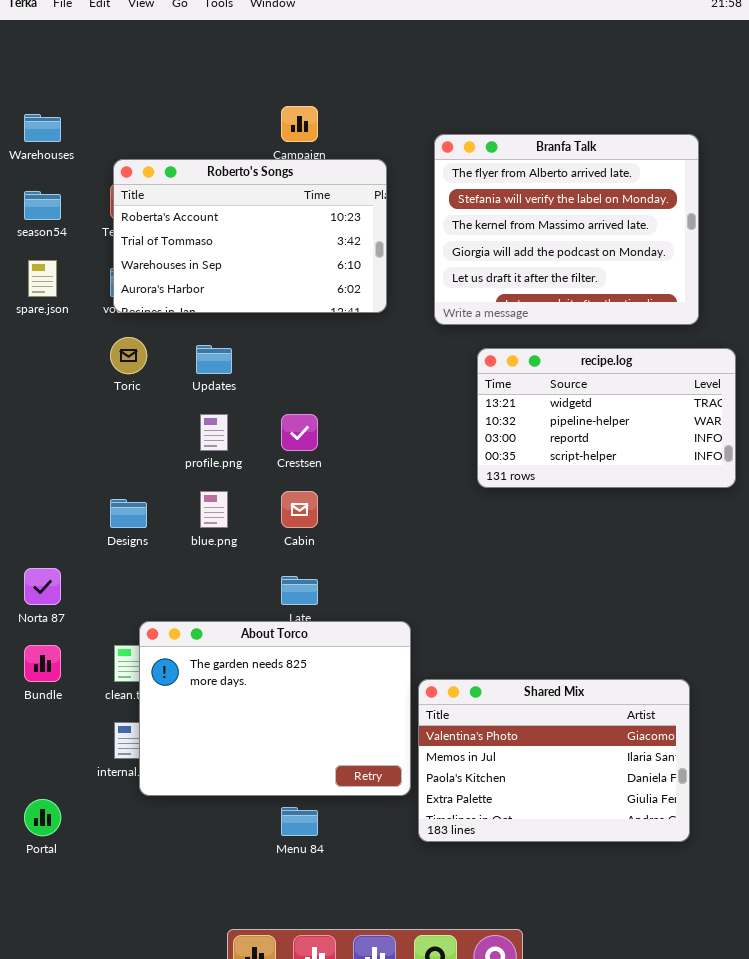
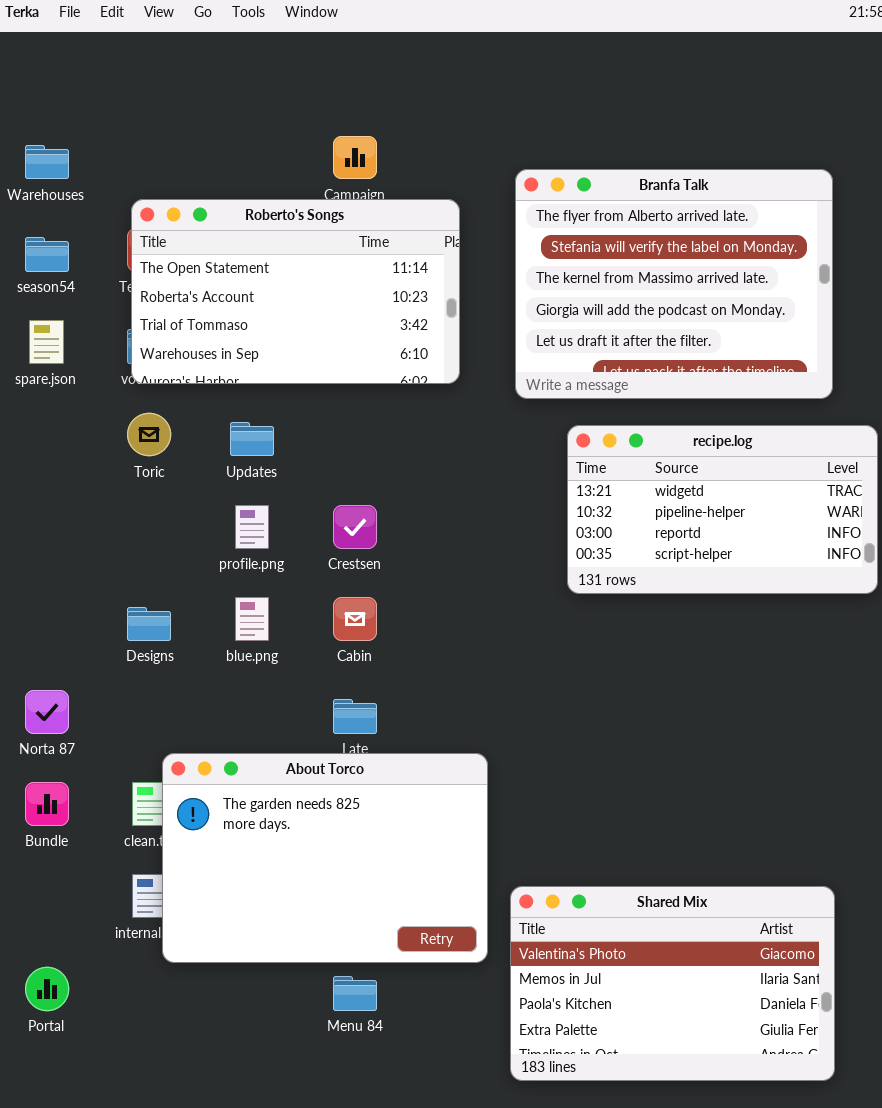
Roberto's Songs: [113,159,387,313] -> [131,199,460,384], scrolled up 1 row
Shared Mix: [418,679,690,842] -> [510,886,835,1081], moved

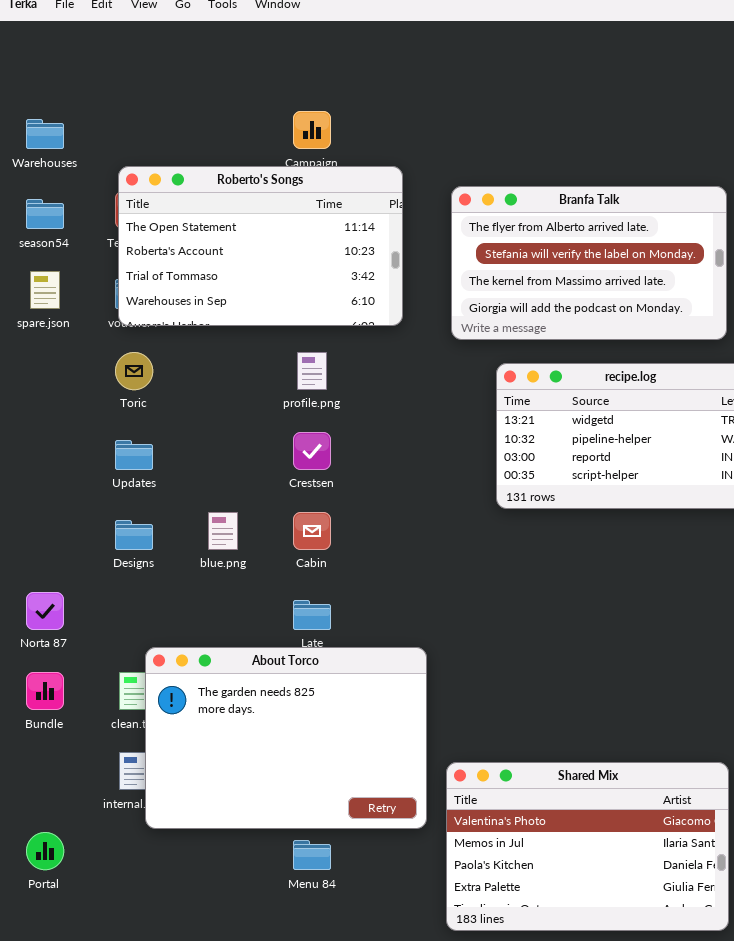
Branfa Talk: [515,169,833,399] -> [451,186,727,340], resized
Updates: [230,422,274,456] -> [115,440,153,470], moved
profile.png: [235,505,269,549] -> [297,352,327,390], moved

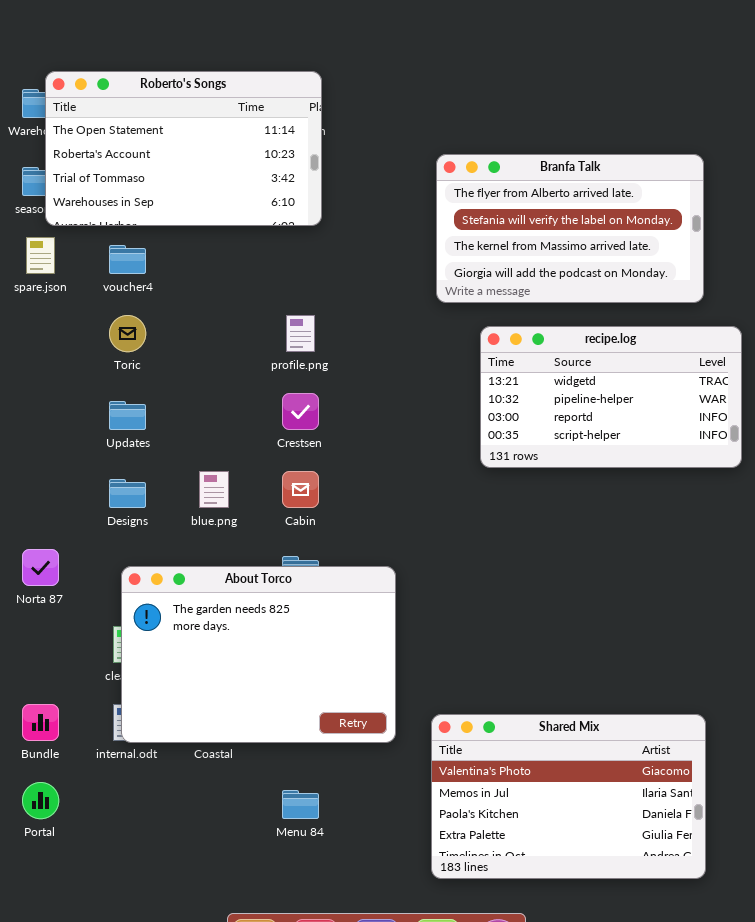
Roberto's Songs: [118,166,403,326] -> [45,71,322,226], moved
About Torco: [145,647,427,829] -> [121,566,396,743], moved
Bundle: [26,672,64,710] -> [22,704,59,741], moved

